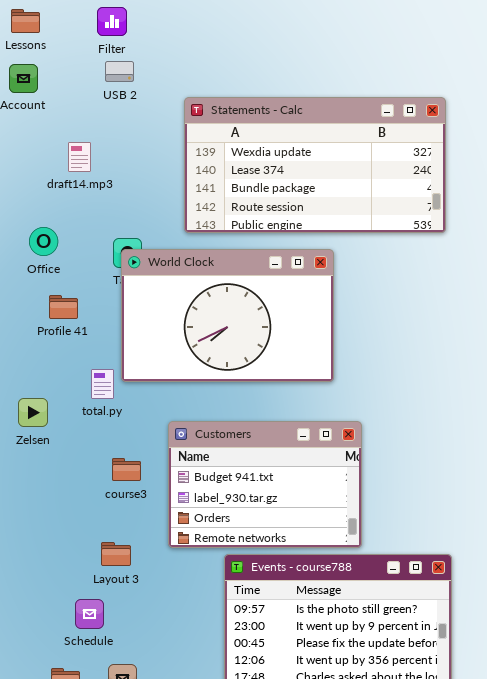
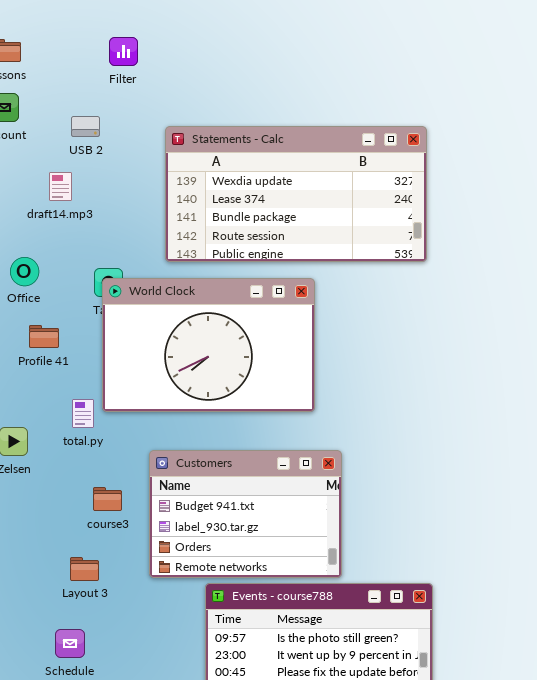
Filter: [97,7,127,36] -> [109,37,138,66], moved
USB 2: [105,61,134,82] -> [71,116,100,137], moved
Layout 3: [101,542,131,566] -> [70,557,99,581], moved

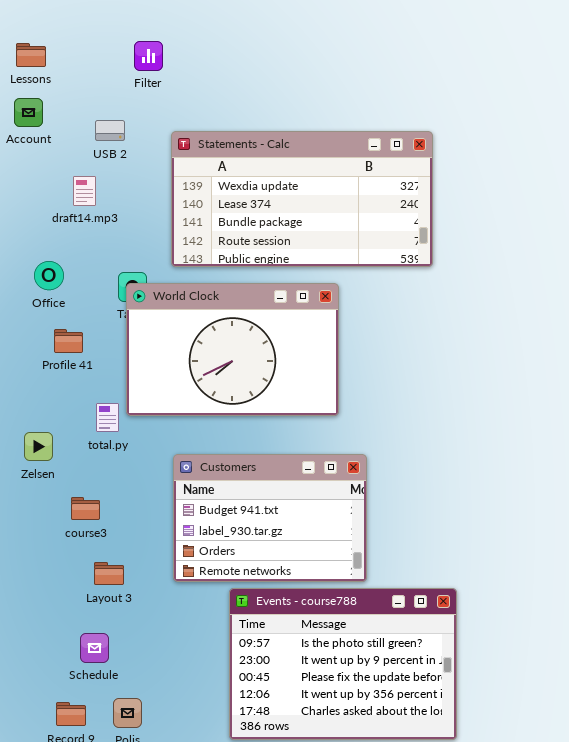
Statements - Calc: [165,126,427,262] -> [171,131,433,267], moved
course3: [93,487,122,511] -> [71,497,100,520], moved

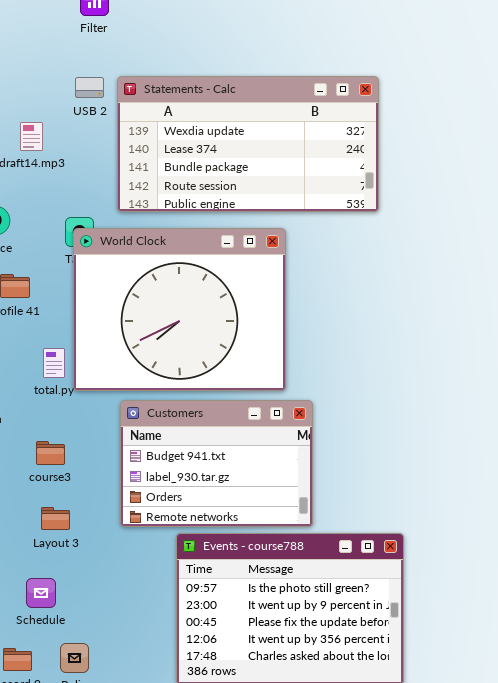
USB 2: [95,120,125,141] -> [75,77,104,98], moved
World Clock: [126,283,339,416] -> [73,228,286,391], resized
course3: [71,497,100,520] -> [36,441,65,465], moved

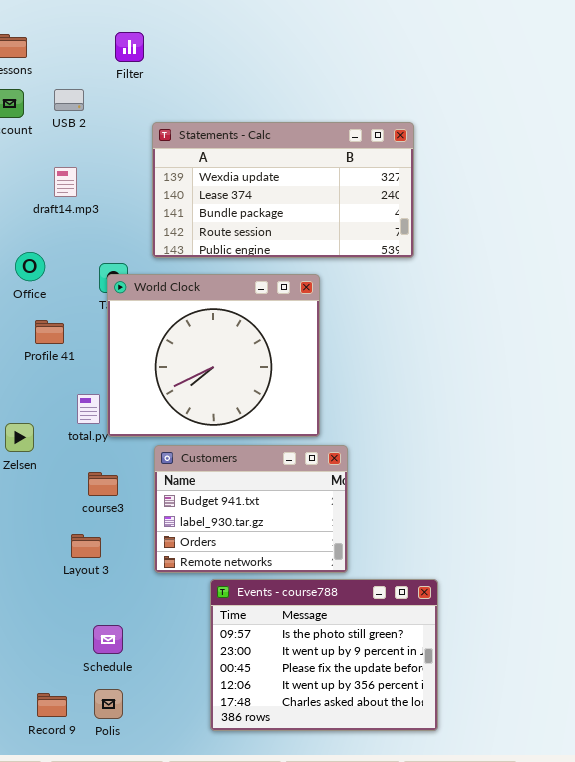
USB 2: [75,77,104,98] -> [54,89,84,111], moved
course3: [36,441,65,465] -> [88,472,118,496], moved
Layout 3: [41,507,70,530] -> [71,534,101,558], moved
Schedule: [26,578,56,608] -> [93,625,123,654], moved

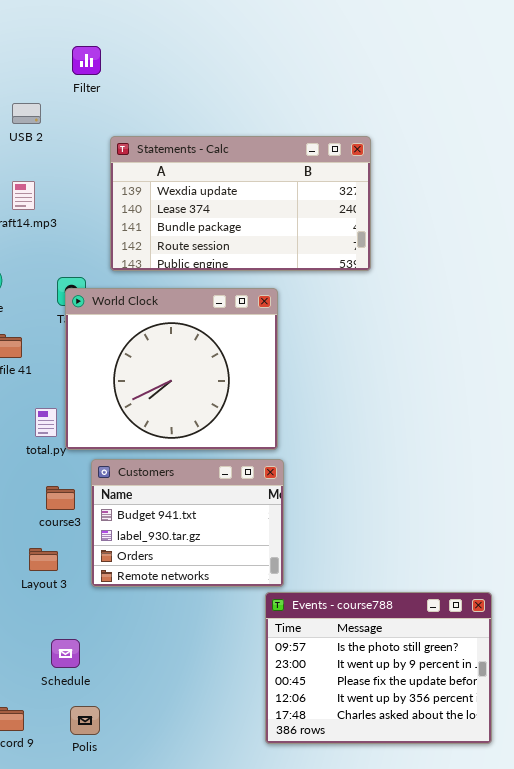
Customers: [154,445,348,573] -> [91,459,284,587], moved
Events - course788: [210,579,438,731] -> [265,592,492,744], moved
Polis: [94,689,123,719] -> [70,706,100,735], moved

